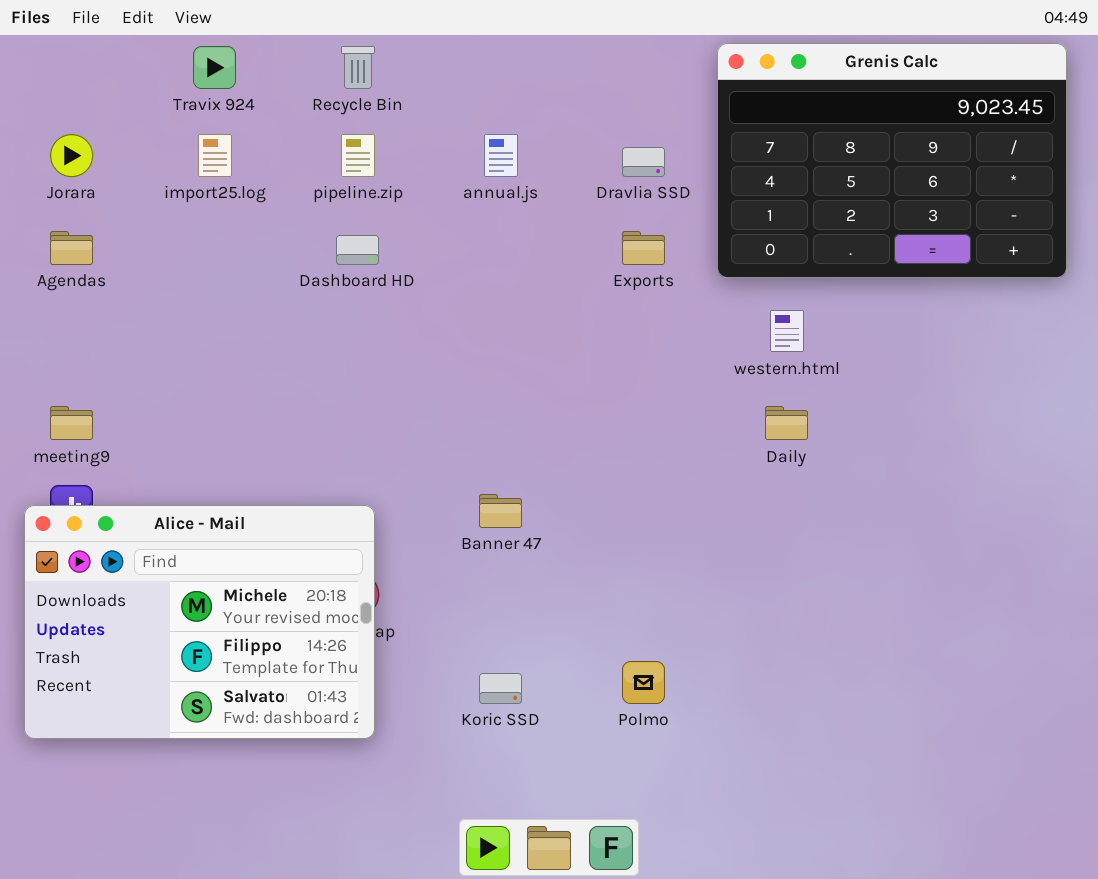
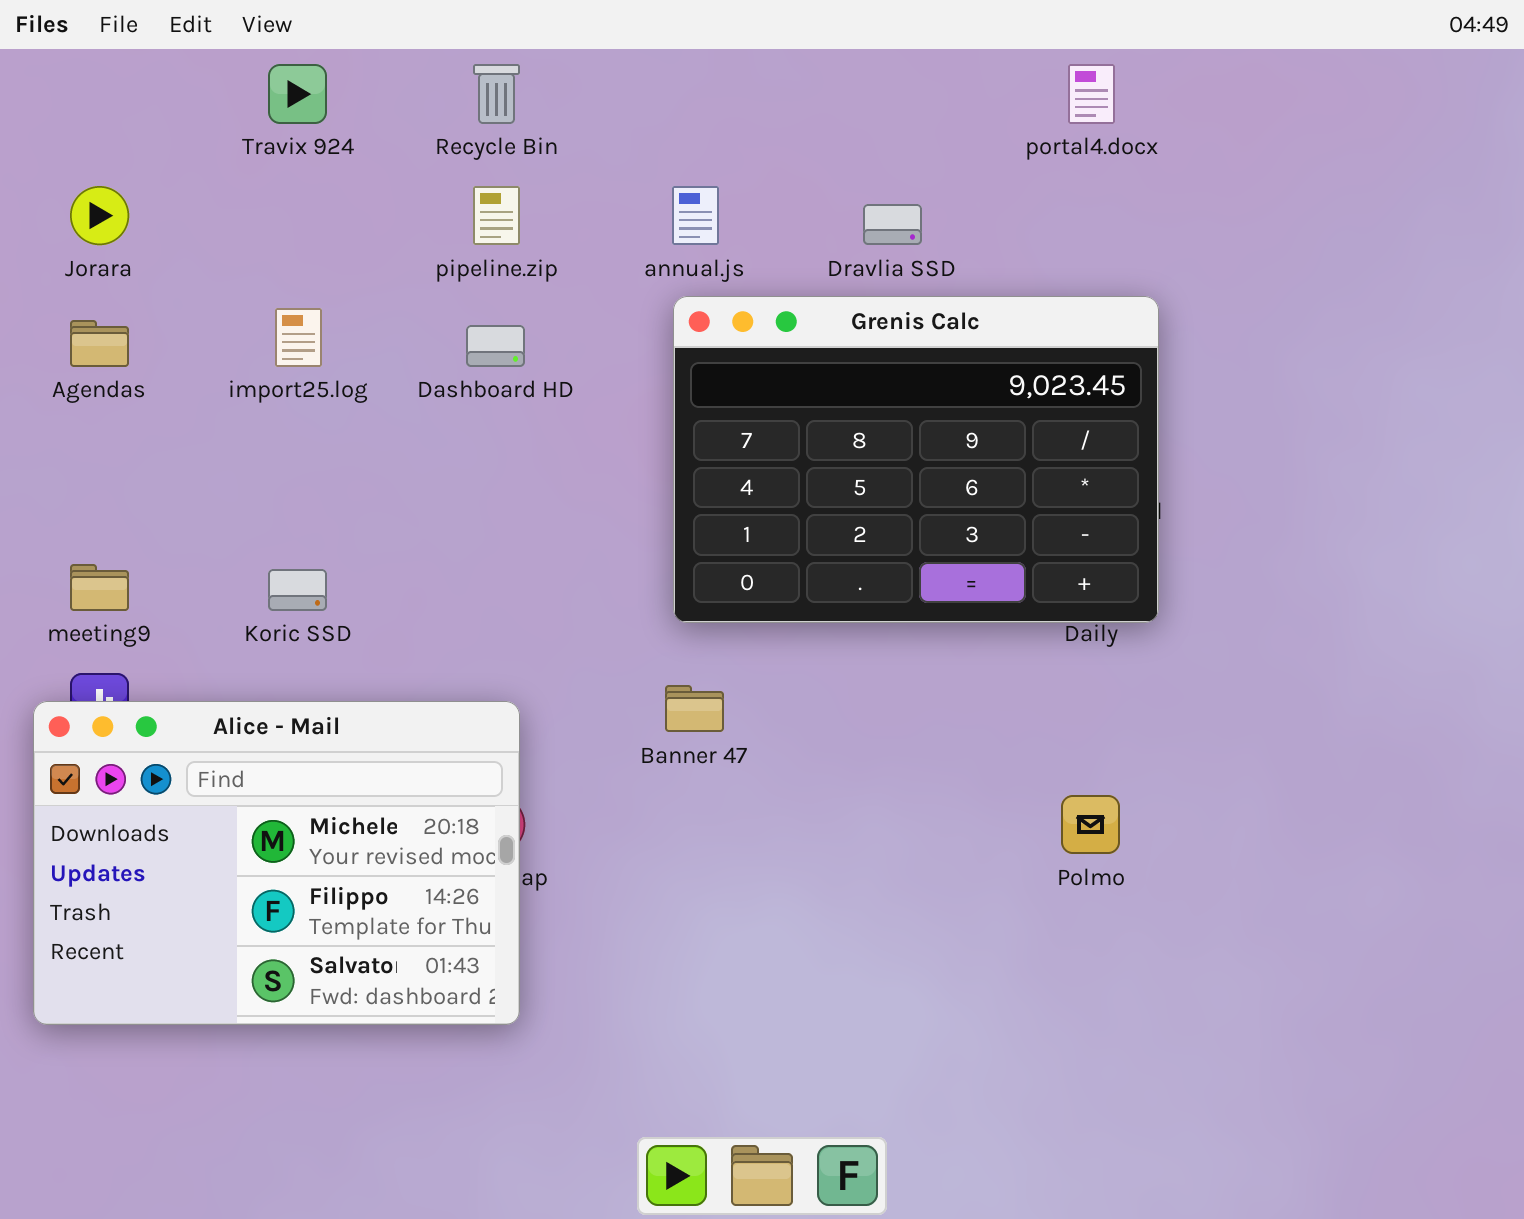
Grenis Calc: [717,43,1067,278] -> [673,296,1159,623], moved
import25.log: [198,134,232,177] -> [275,308,322,367], moved
Polmo: [622,661,665,704] -> [1061,795,1120,854], moved
Koric SSD: [479,673,522,704] -> [268,569,327,611], moved

